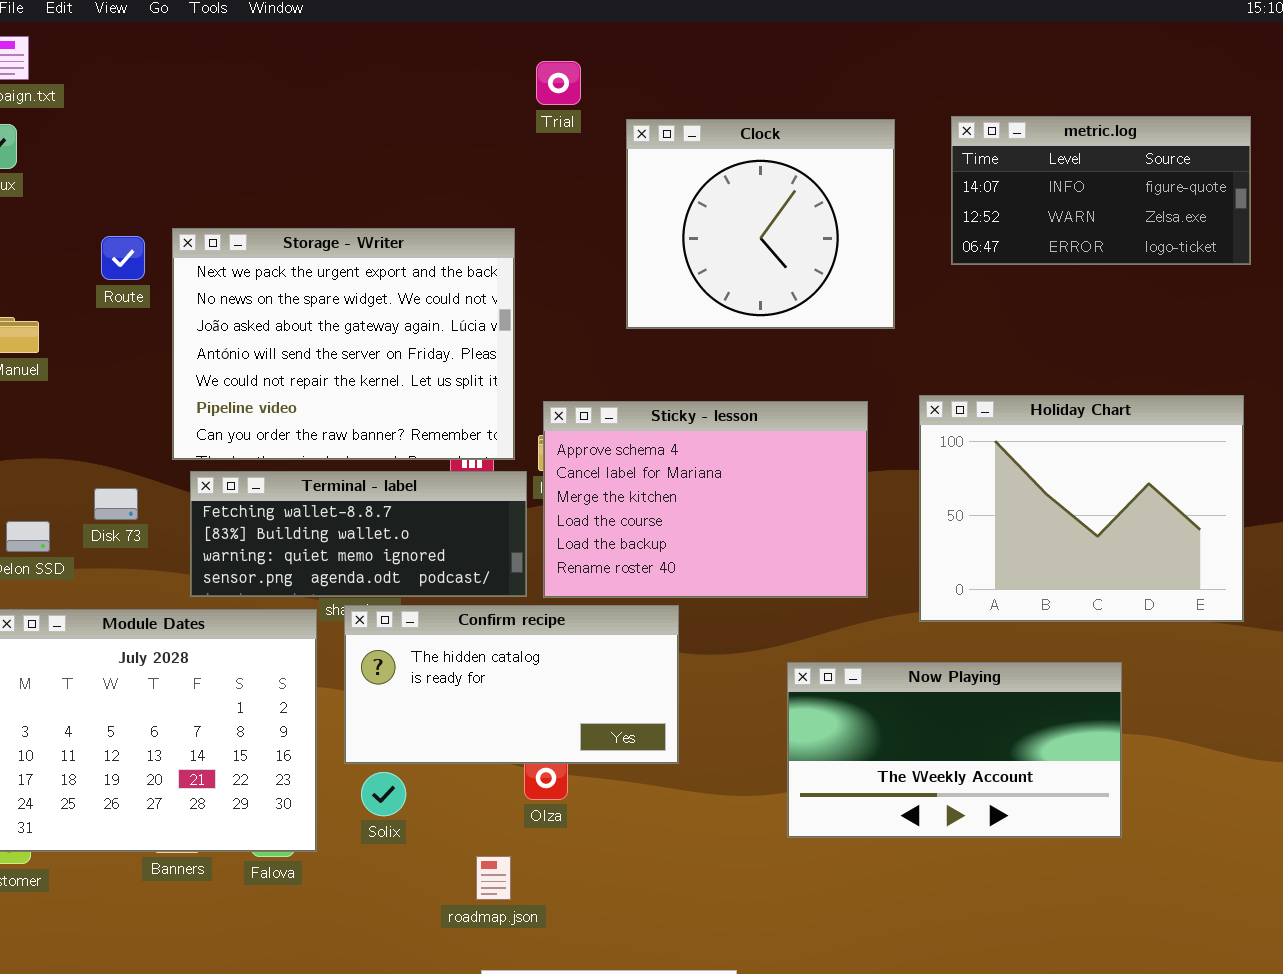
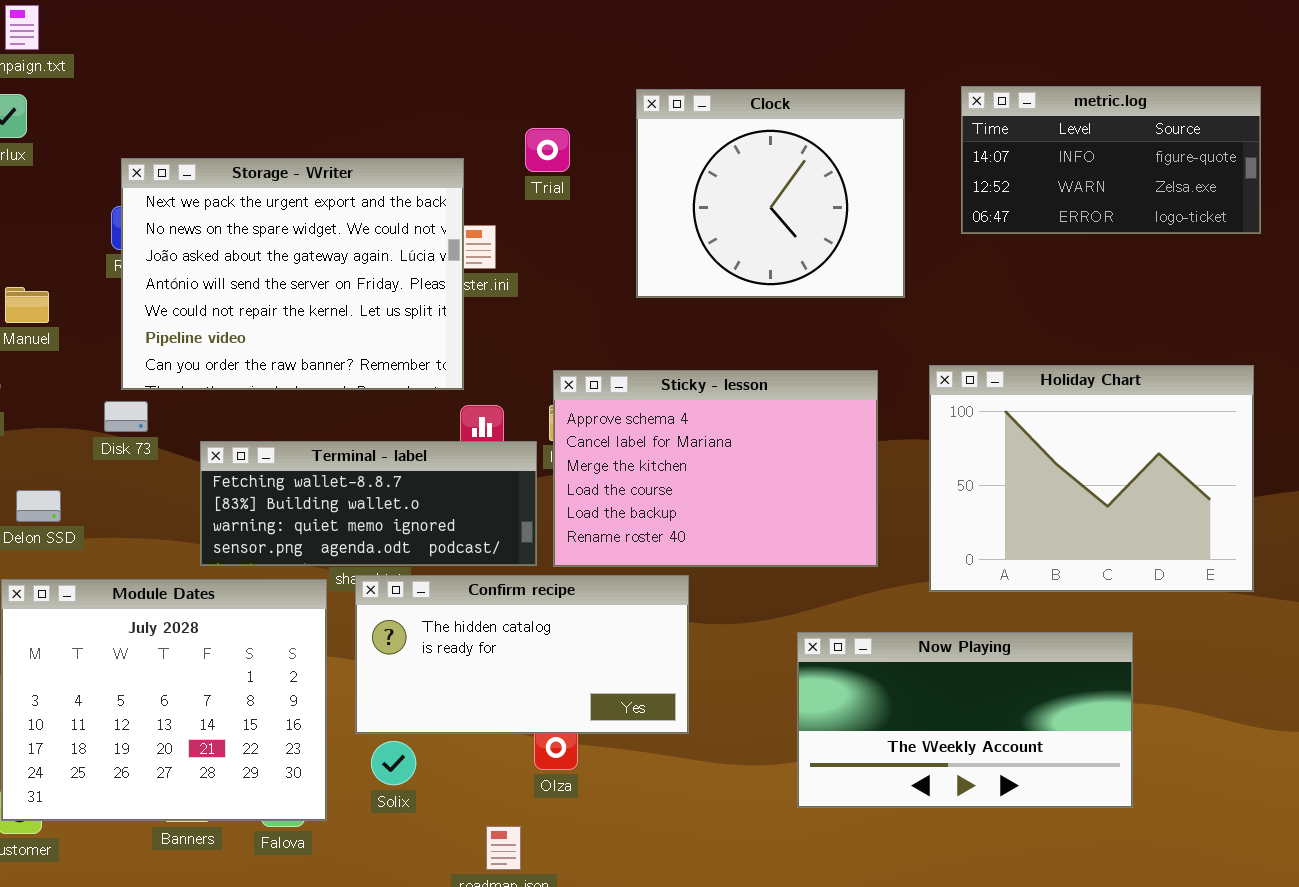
Trial: [536,61,581,105] -> [525,128,570,172], moved
Storage - Writer: [172,228,515,460] -> [121,158,464,390], moved
Disk 73: [94,488,138,520] -> [104,401,148,432], moved

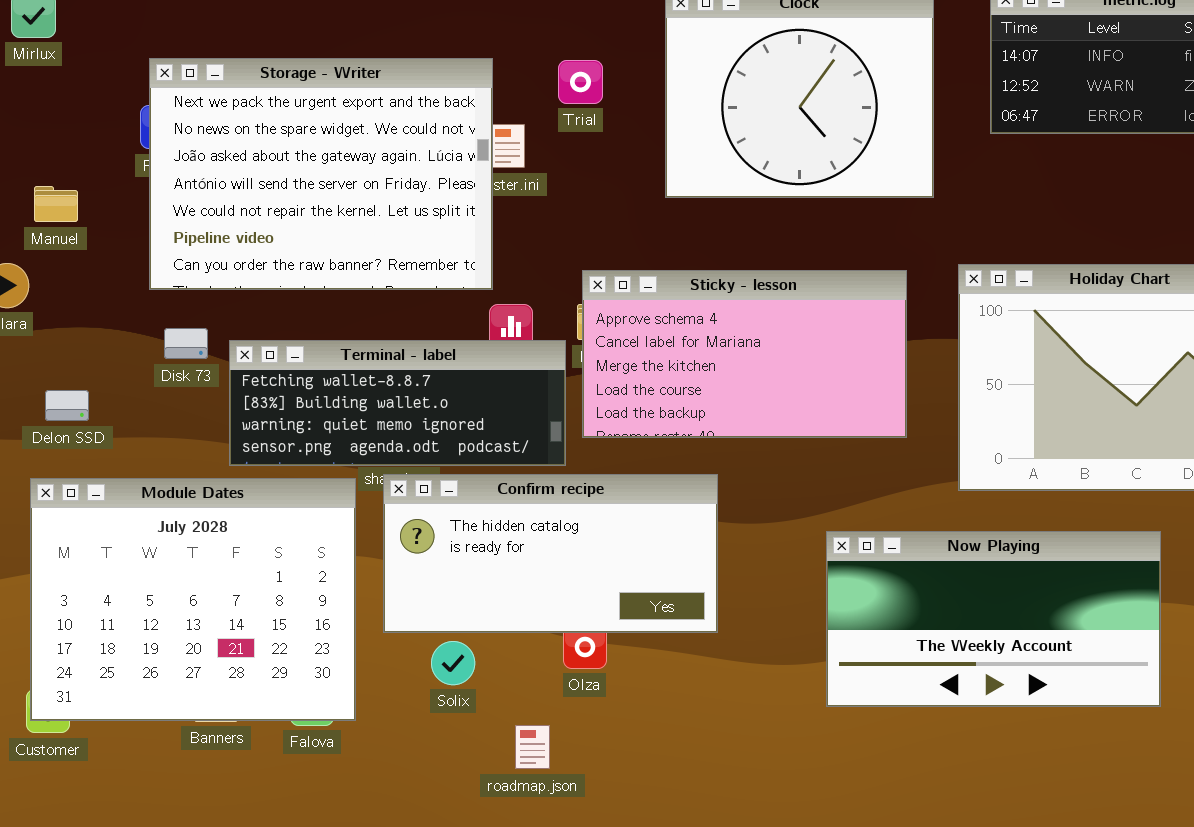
Trial: [525,128,570,172] -> [558,60,603,104], moved
Sticky - lesson: [553,370,878,567] -> [582,270,907,438], resized
Disk 73: [104,401,148,432] -> [164,328,208,359], moved
Solix: [371,741,416,785] -> [431,641,475,685], moved

